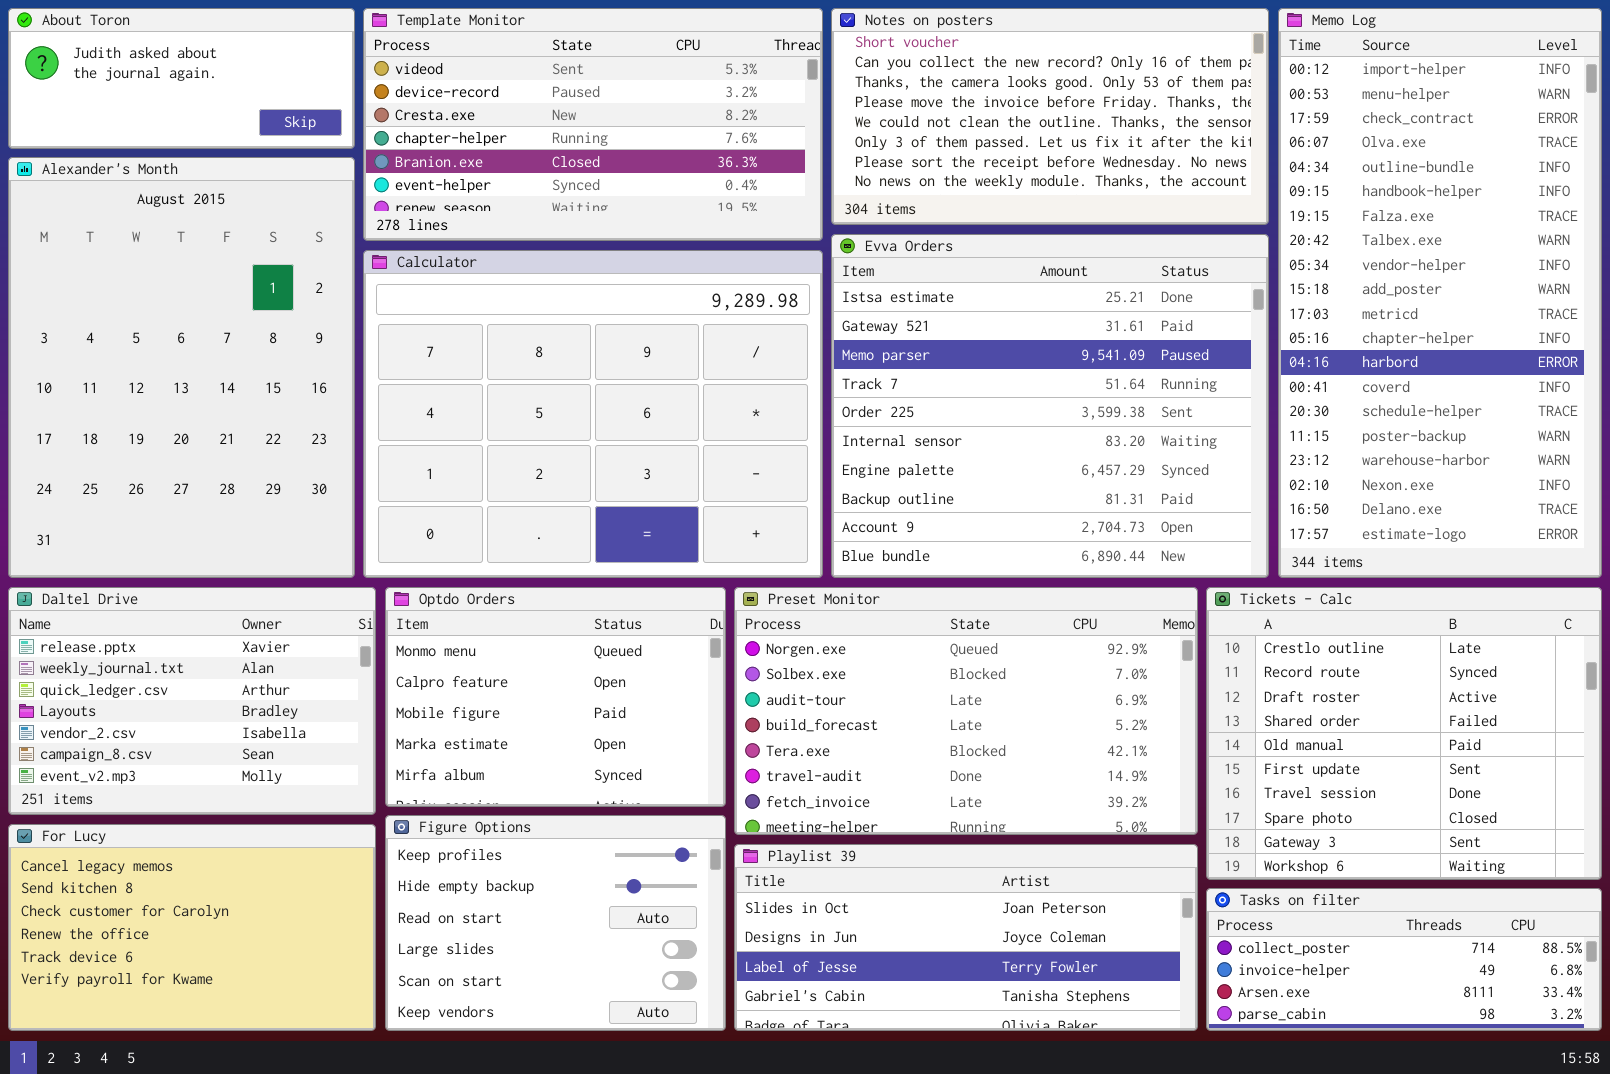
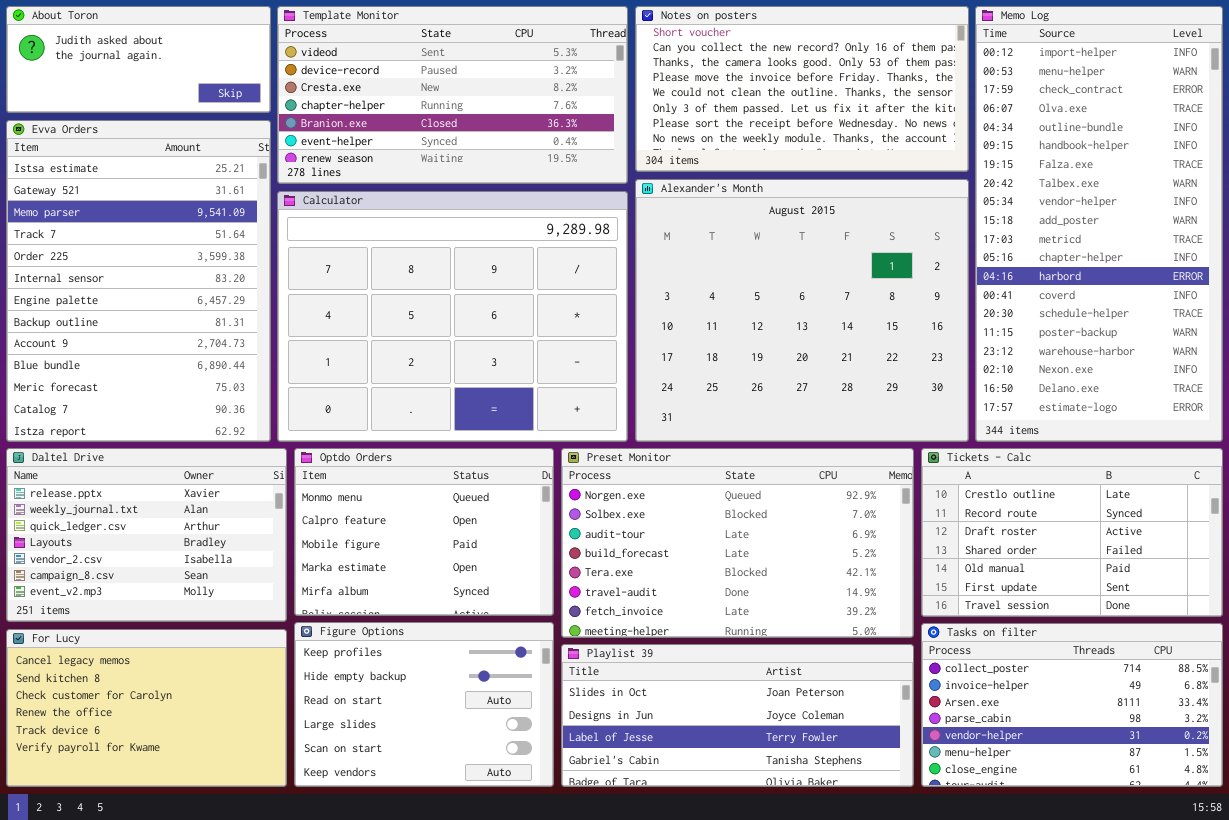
Alexander's Month: [8,157,355,578] -> [635,179,969,442], moved, resized
Evva Orders: [831,234,1269,578] -> [6,120,271,442], moved, resized
Tickets - Calc: [1206,587,1602,880] -> [921,448,1223,617], resized
Tasks on filter: [1206,888,1602,1031] -> [921,623,1223,787], resized

